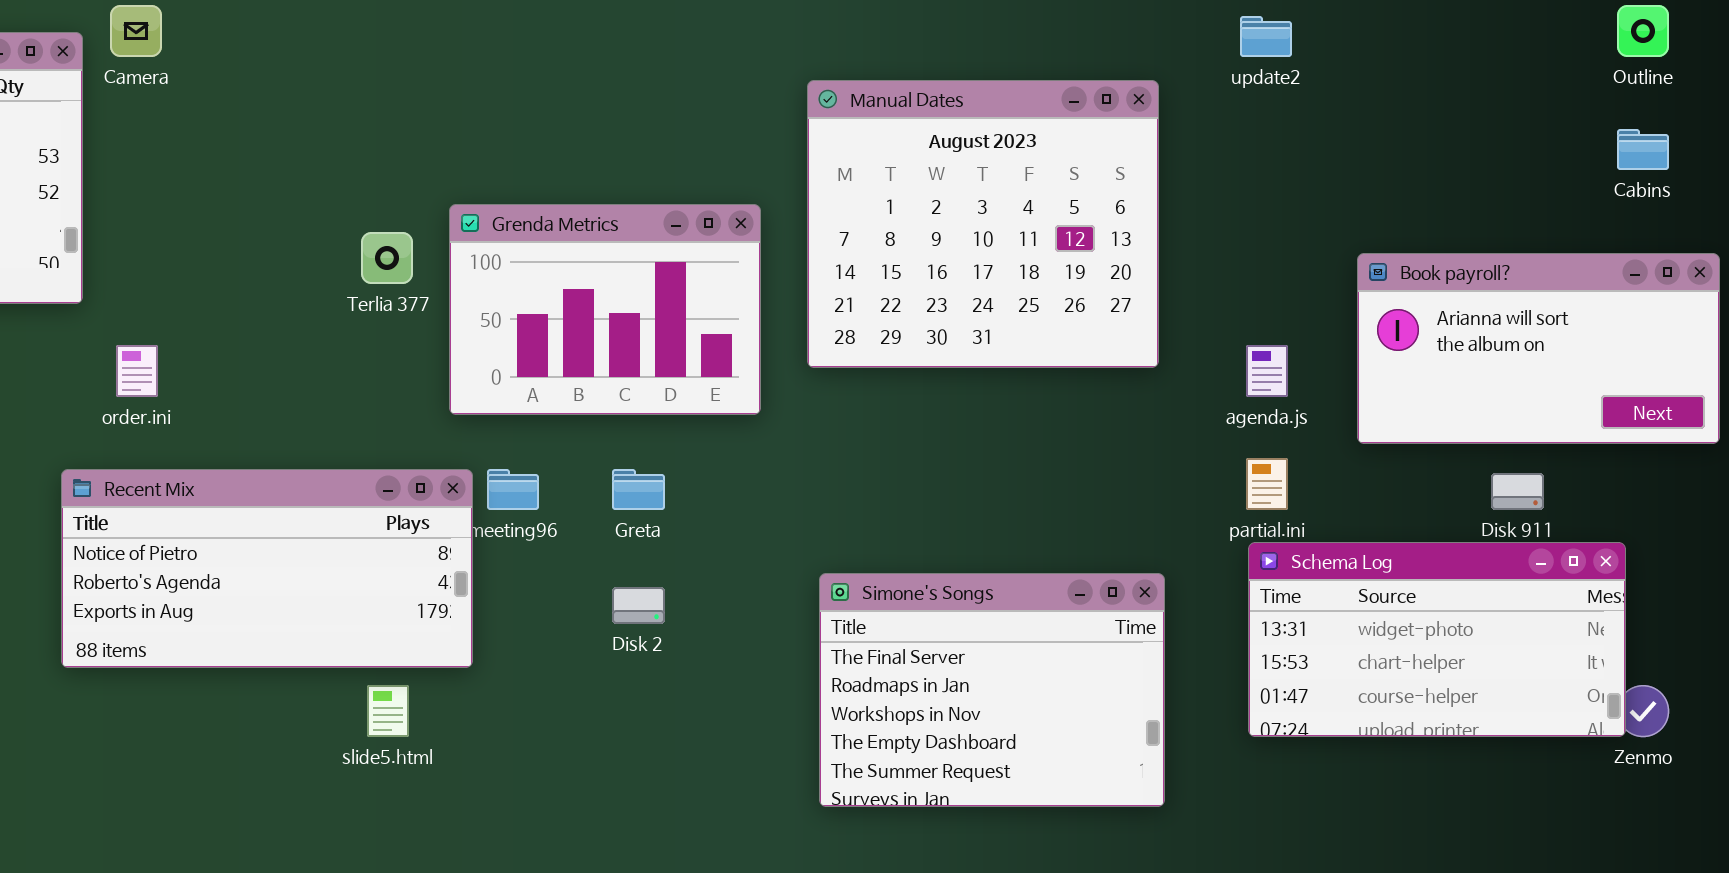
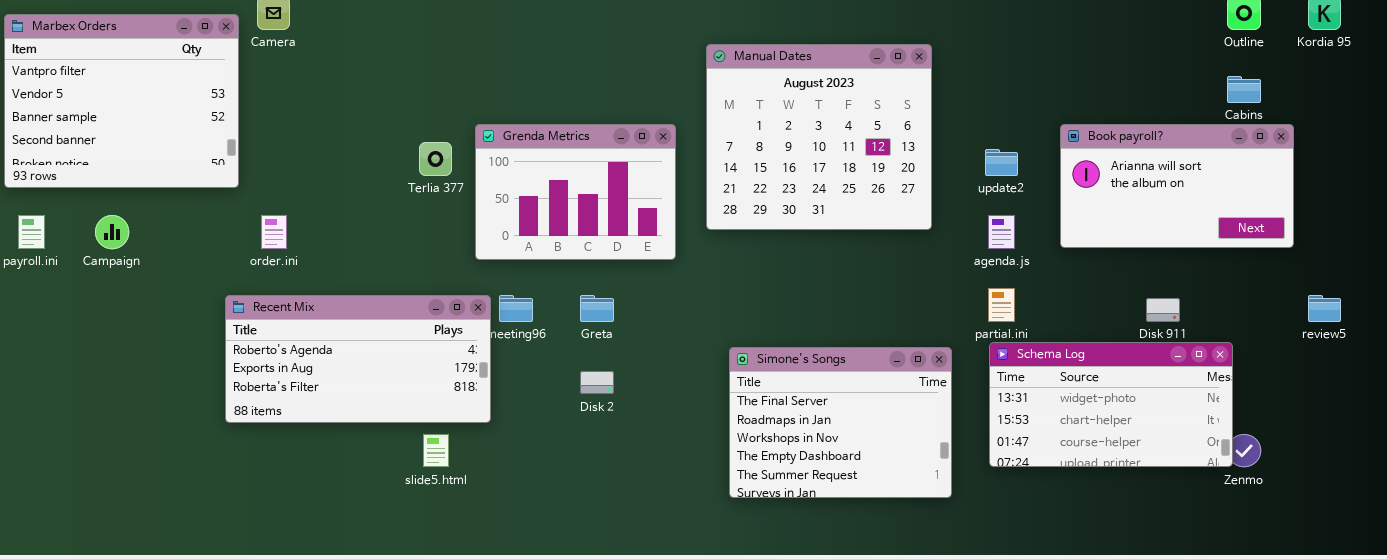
update2: [1240,16,1292,57] -> [985,149,1018,176], moved
Book payroll?: [1357,253,1720,444] -> [1060,124,1294,248], moved
Recent Mix: [61,469,473,668] -> [225,295,491,423], scrolled down 1 row
Simone's Songs: [819,573,1165,807] -> [729,347,952,498], moved

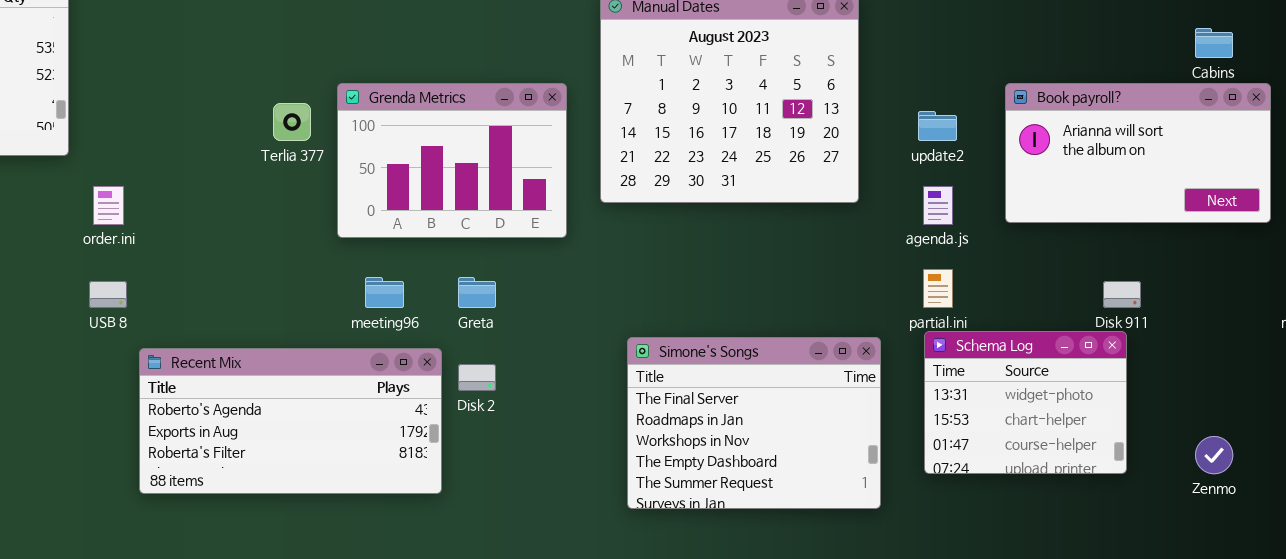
Recent Mix: [225,295,491,423] -> [139,348,442,494], moved
Schema Log: [989,342,1233,467] -> [924,331,1127,474], resized

